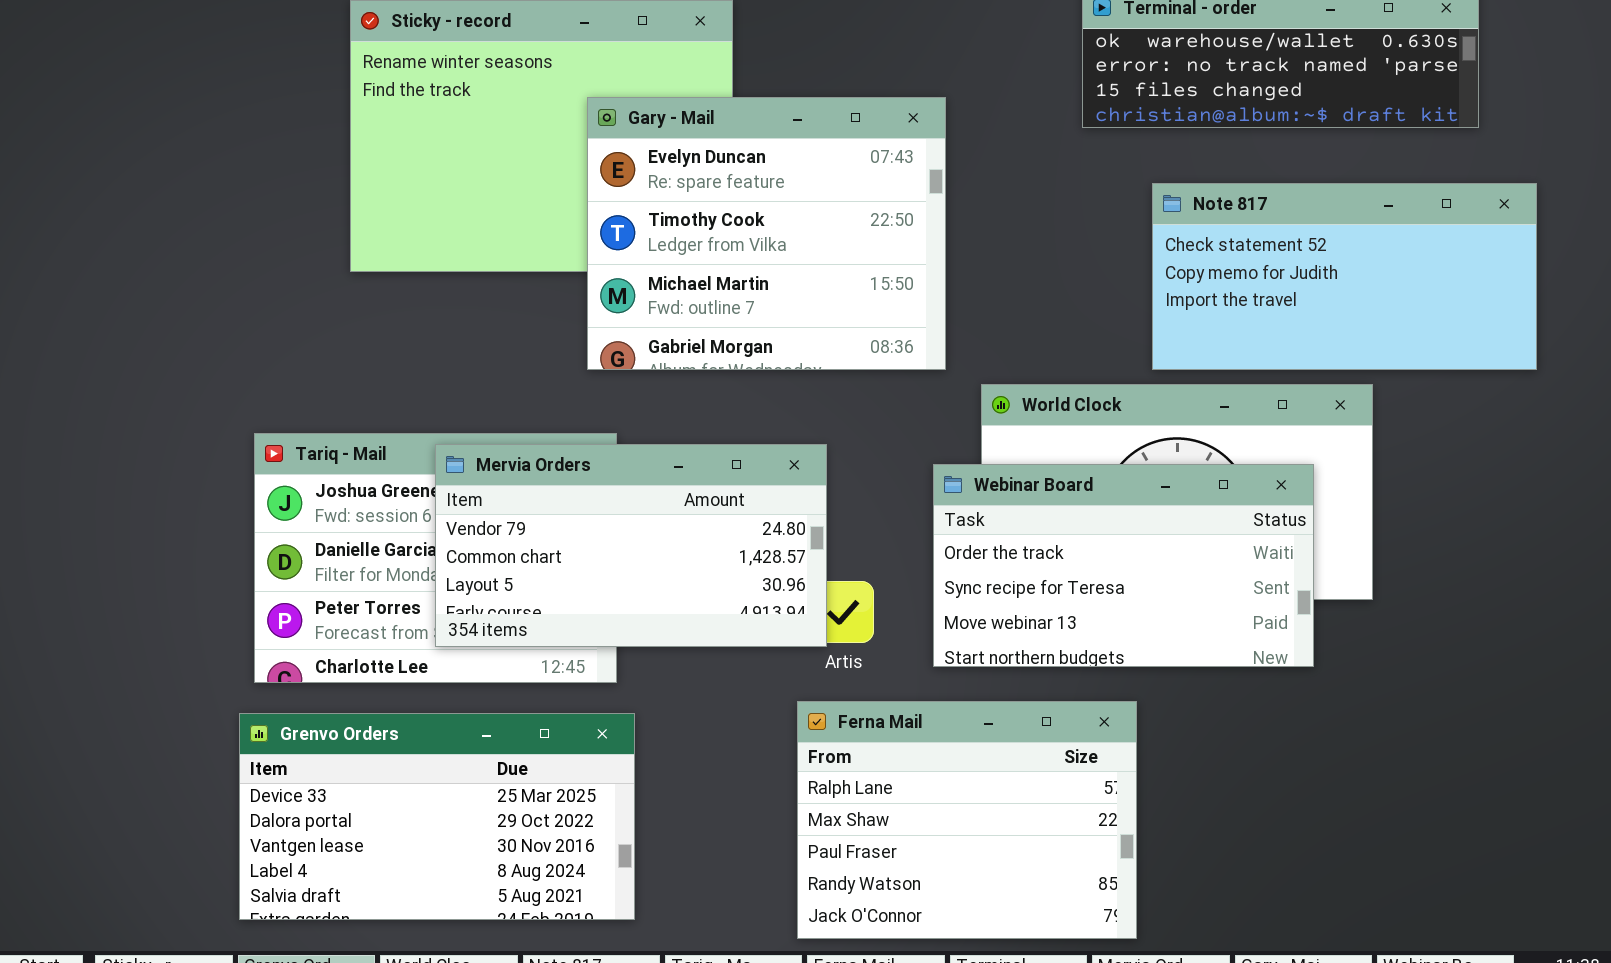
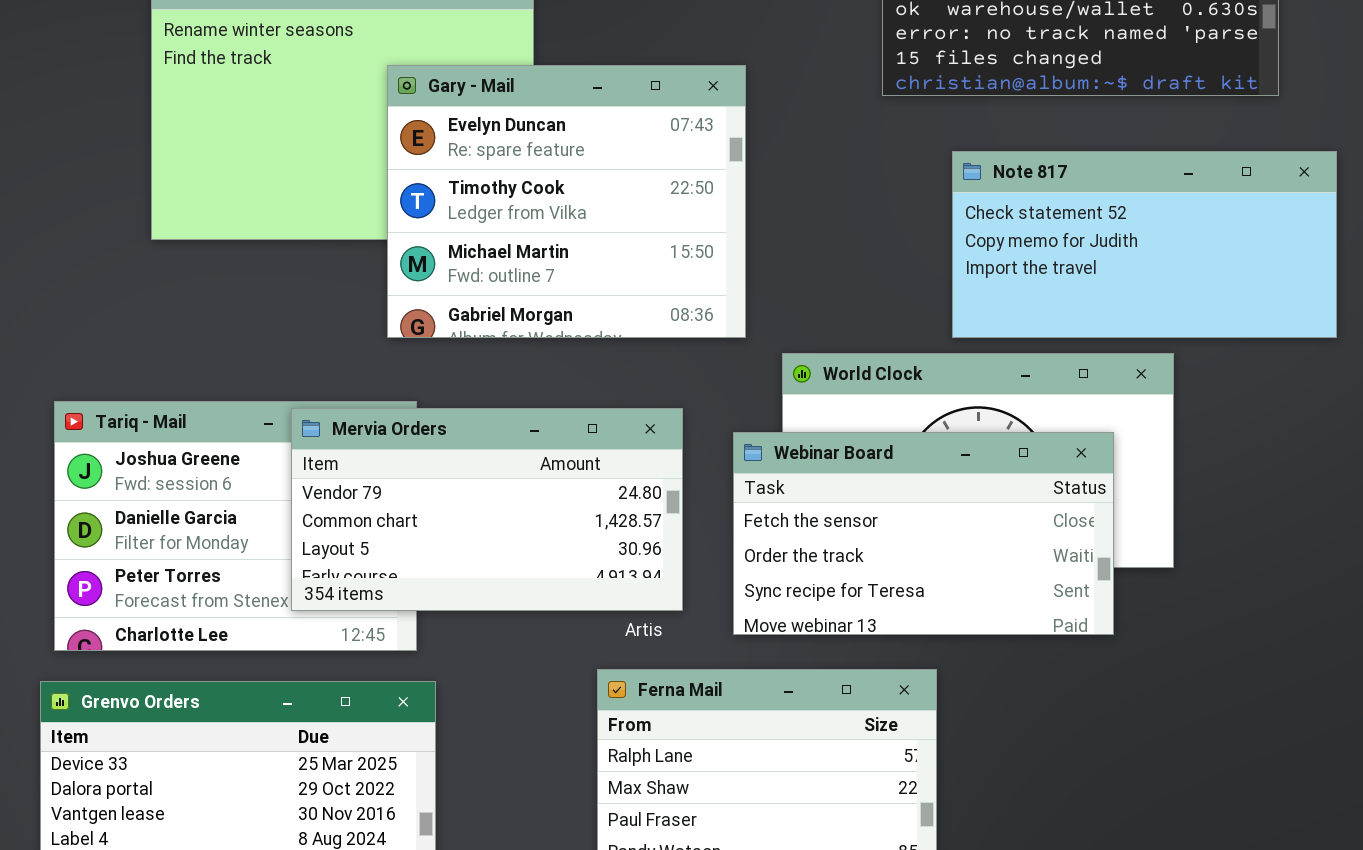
Mervia Orders: [435,444,827,647] -> [291,408,683,611], moved
Webinar Board: [933,464,1314,667] -> [733,432,1114,635], scrolled up 1 row

